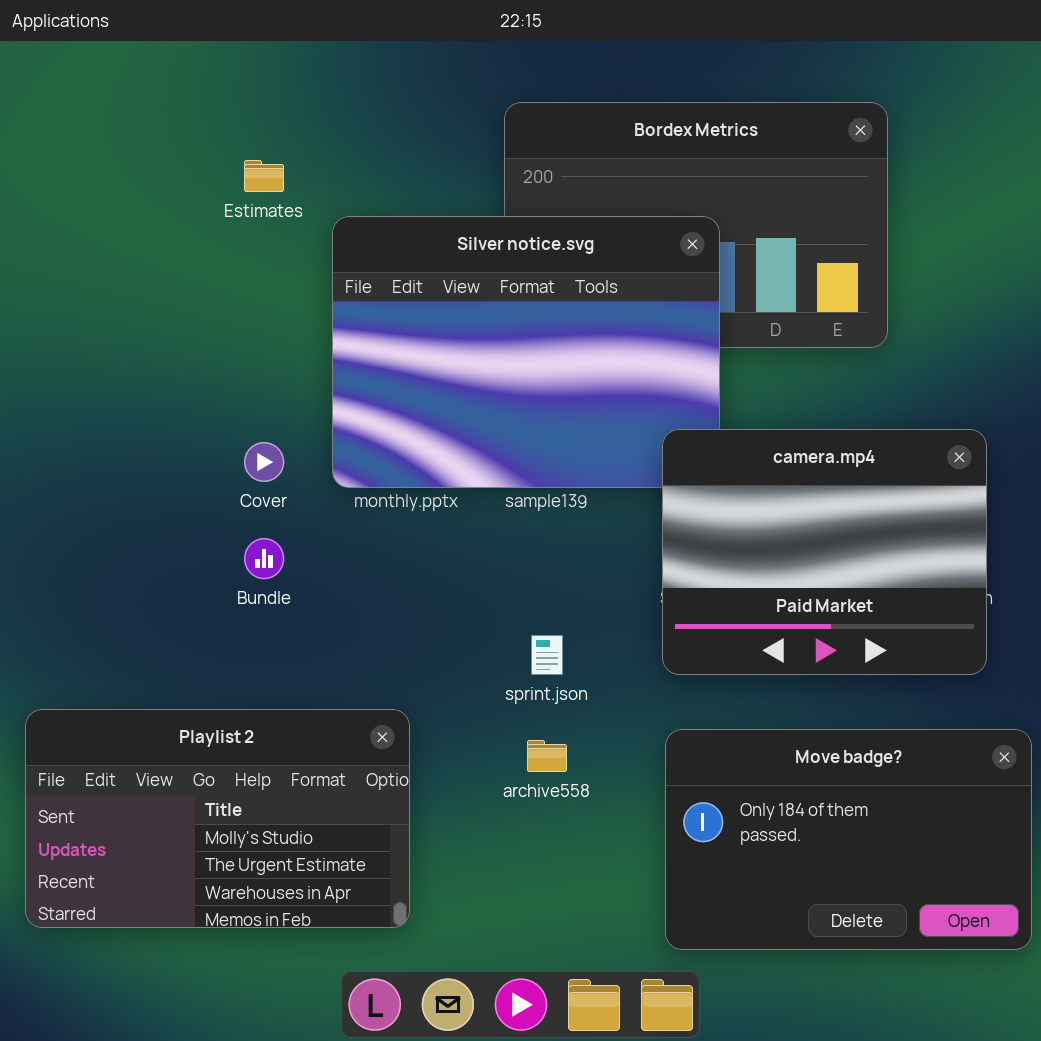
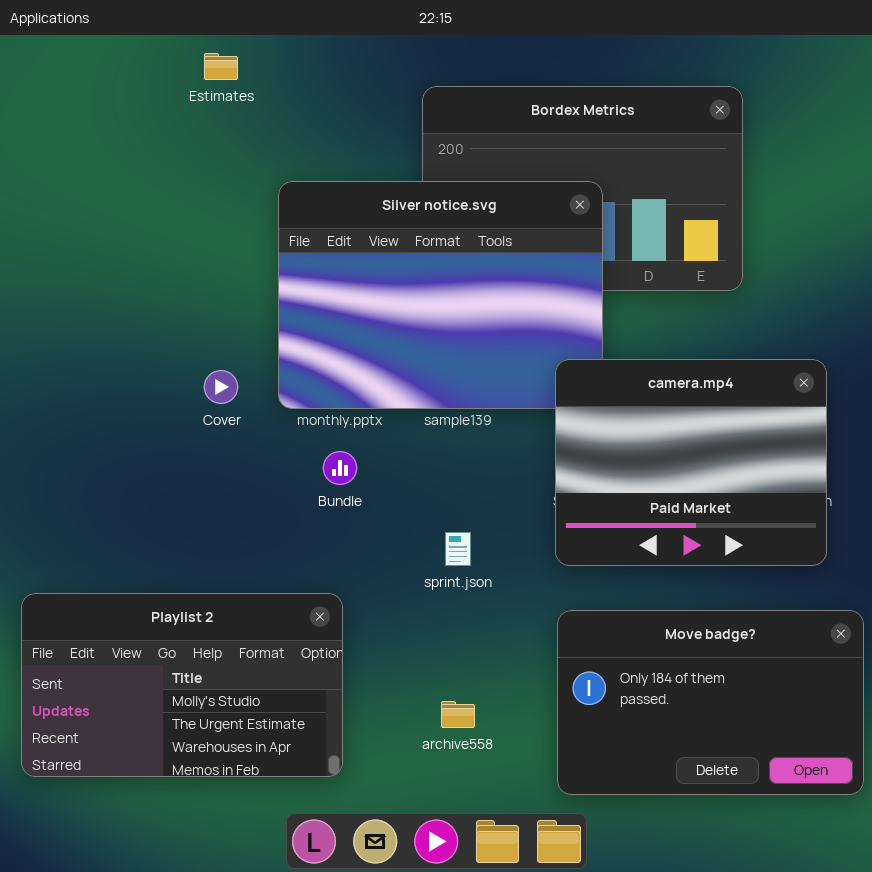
Estimates: [244,160,284,192] -> [204,53,238,80], moved
Bundle: [244,538,284,579] -> [323,451,357,485], moved
archive558: [527,740,567,772] -> [441,701,475,728], moved

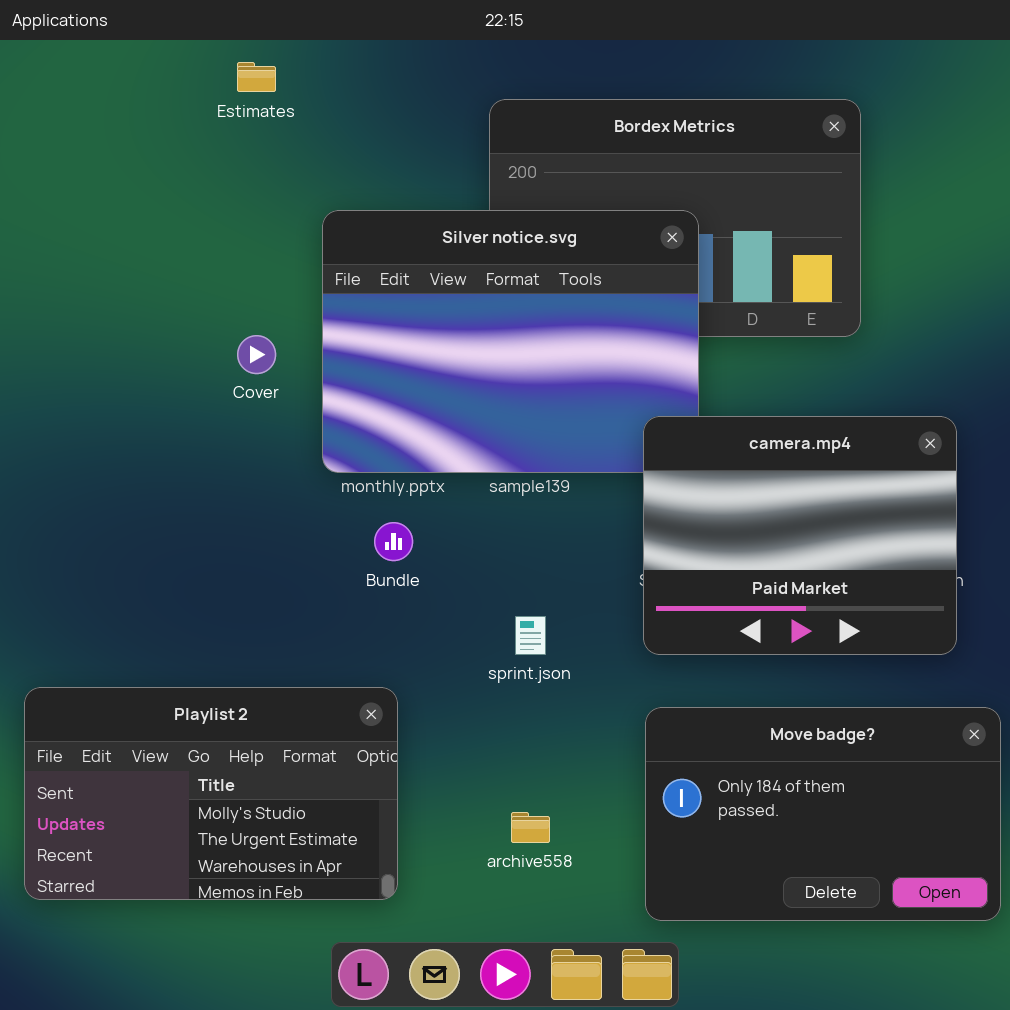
Cover: [204,370,238,404] -> [237,335,276,374], moved

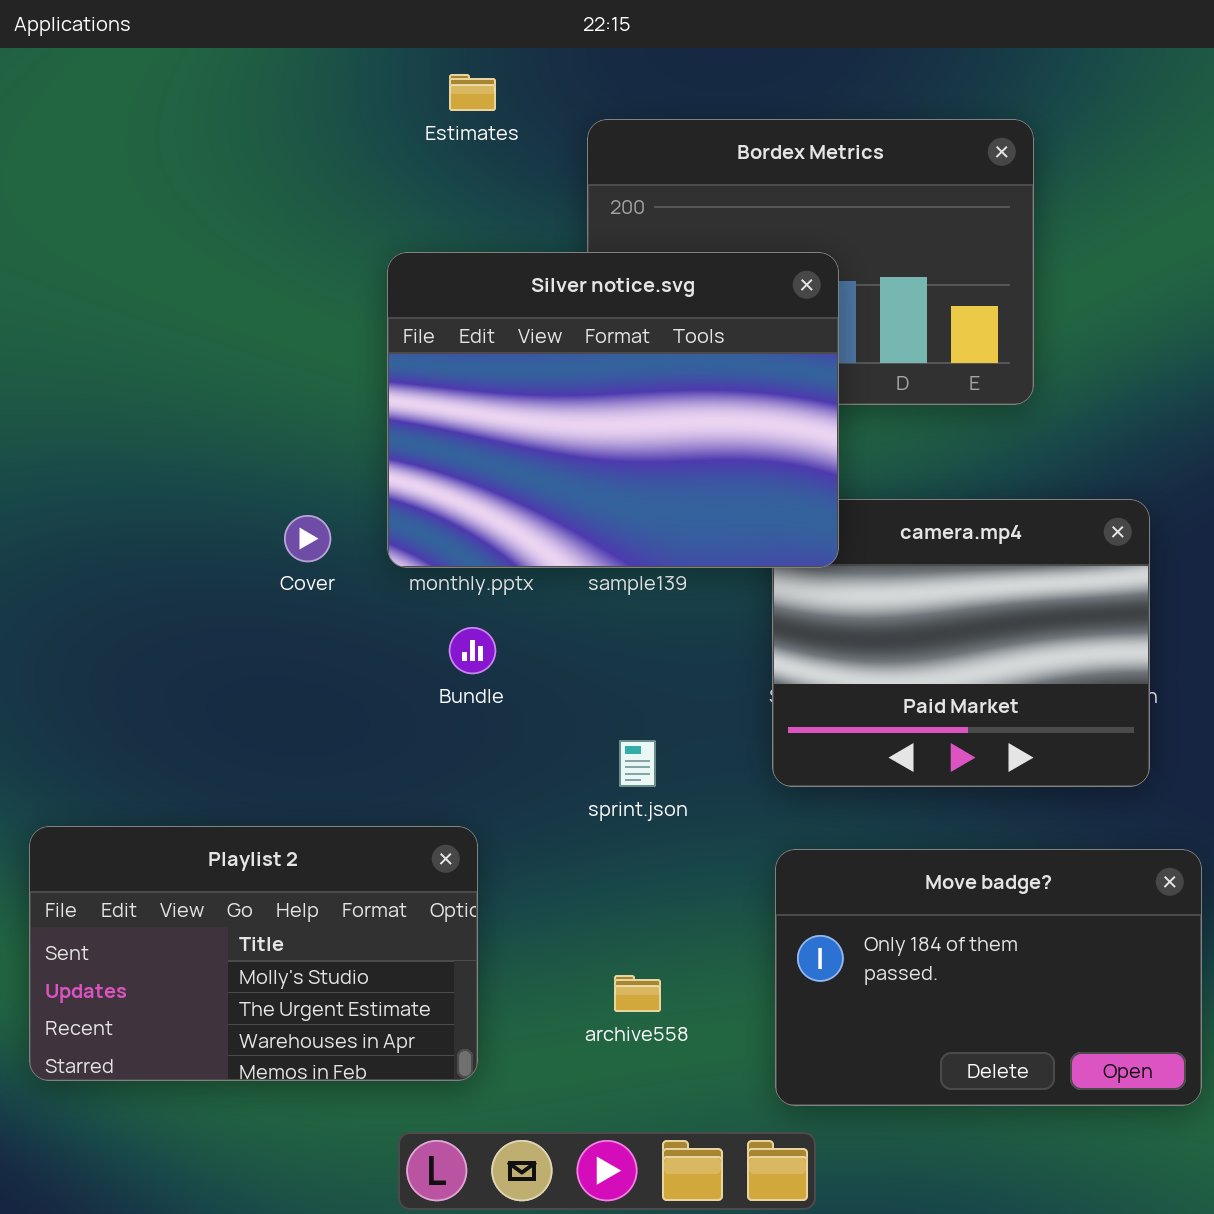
Estimates: [237,62,276,92] -> [449,74,496,111], moved
Silver notice.svg: [322,210,699,473] -> [387,252,839,568], raised
Cover: [237,335,276,374] -> [284,515,331,562], moved

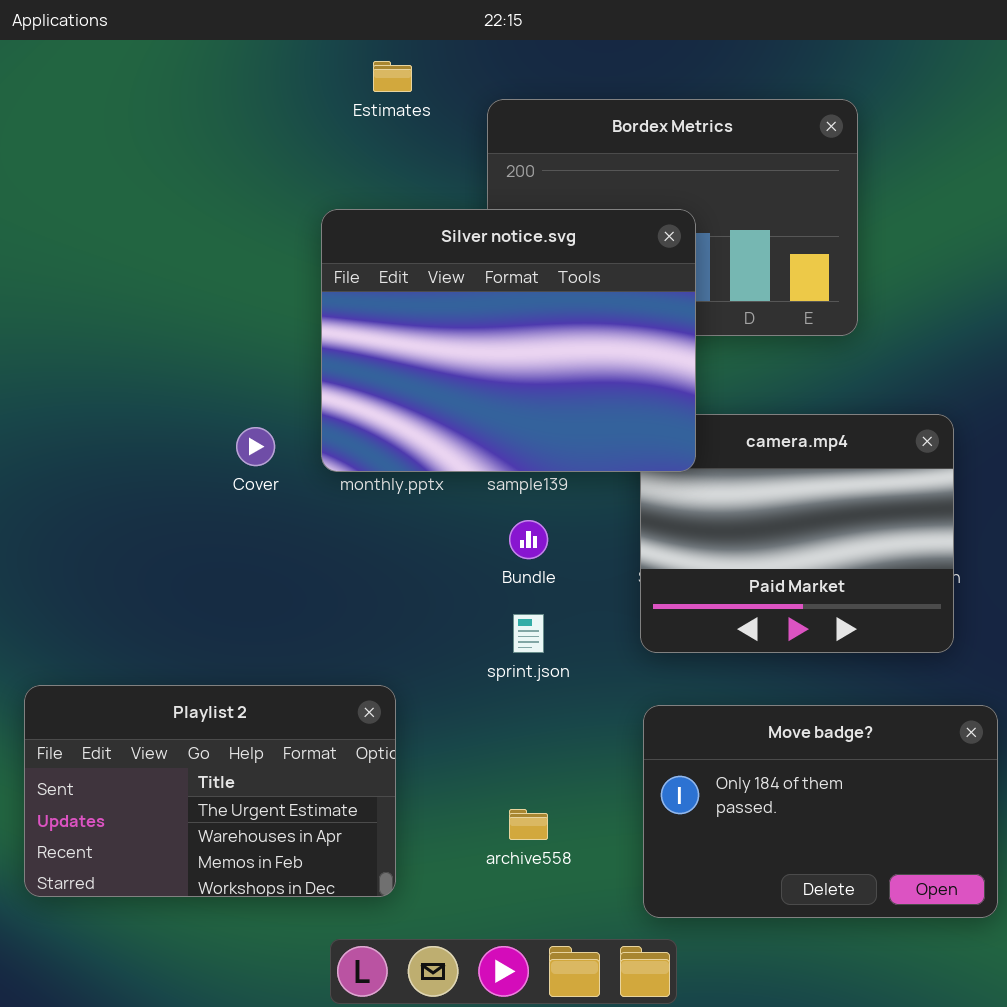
Bundle: [449,627,496,674] -> [509,520,548,559], moved
Playlist 2: [29,826,478,1081] -> [24,685,396,897], scrolled down 1 row

